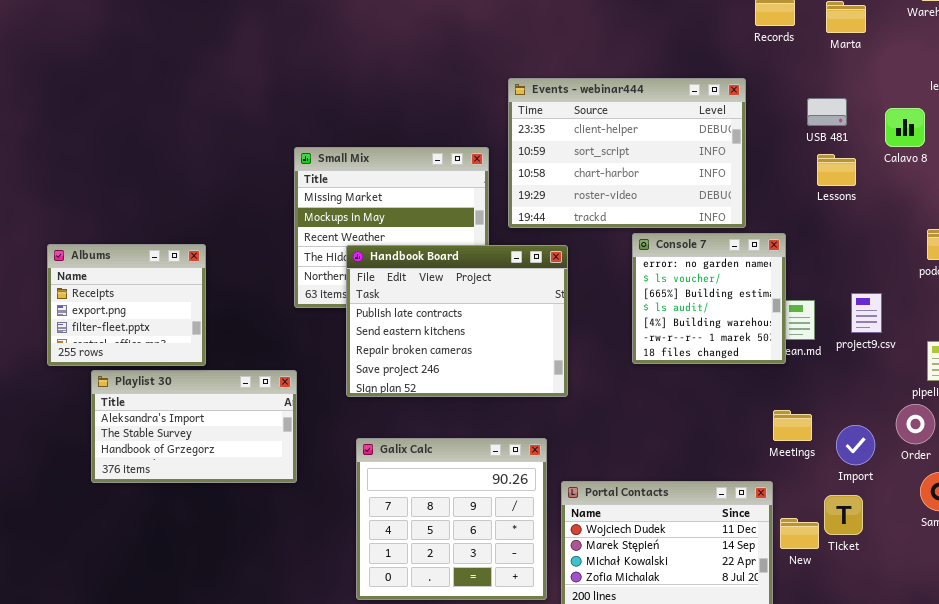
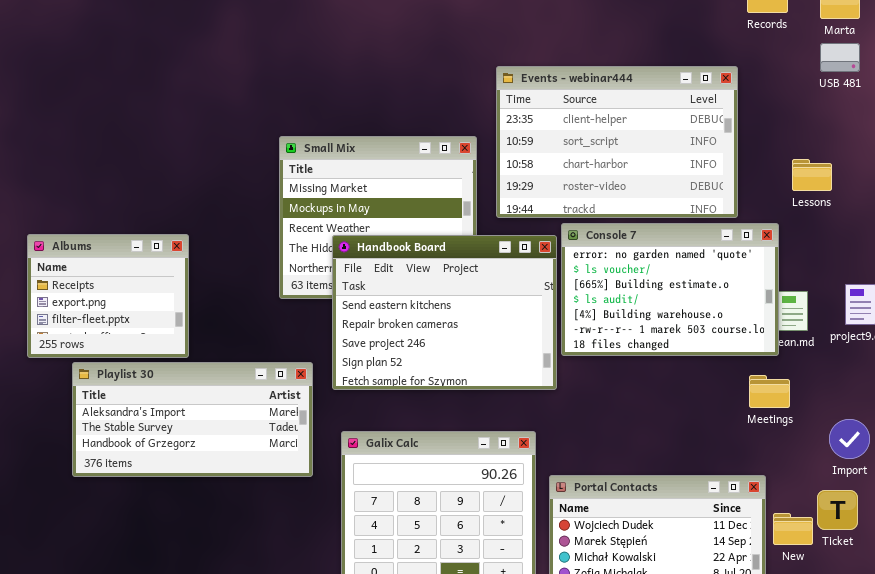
USB 481: [807,98,847,126] -> [820,43,860,72], moved
Lessons: [817,154,856,186] -> [792,159,832,191], moved
Console 7: [632,233,786,364] -> [561,223,779,356], resized
Handbook Board: [346,245,568,397] -> [332,235,557,390], scrolled down 1 row
Playlist 30: [91,370,297,483] -> [72,362,313,477], resized
Meetings: [773,410,812,441] -> [749,375,790,408], moved

